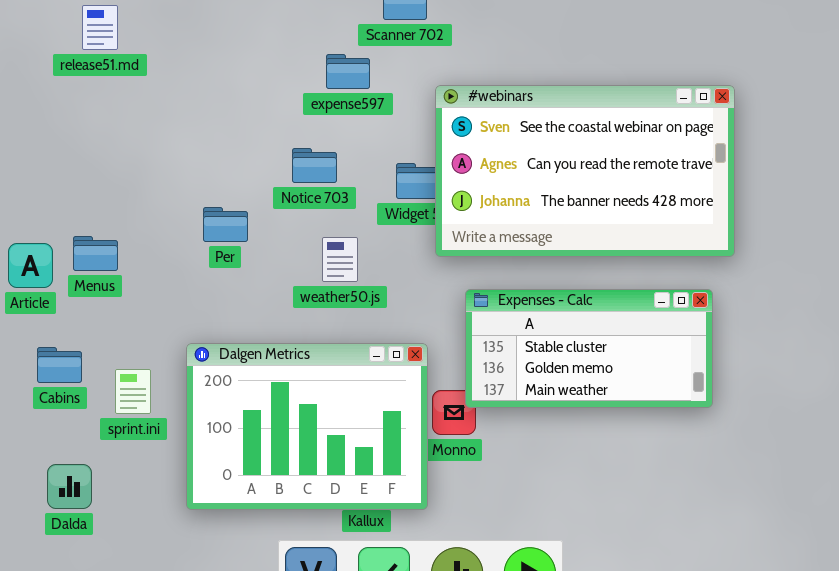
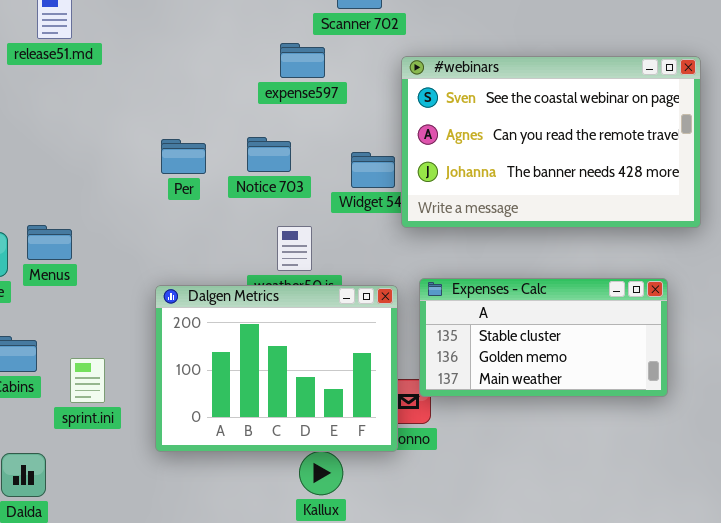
#webinars: [435,85,735,257] -> [401,56,701,228], moved
Per: [203,207,248,242] -> [161,139,206,174], moved
Dalgen Metrics: [186,343,428,510] -> [155,285,398,452], moved

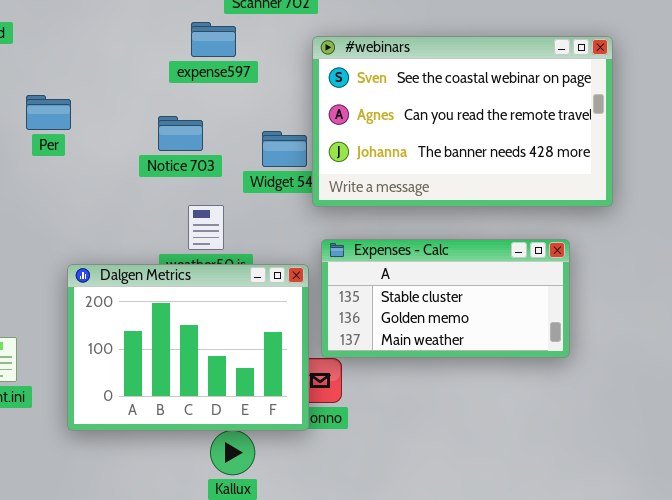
Per: [161,139,206,174] -> [26,95,71,130], moved
Expenses - Calc: [419,278,668,397] -> [321,239,570,358], moved

